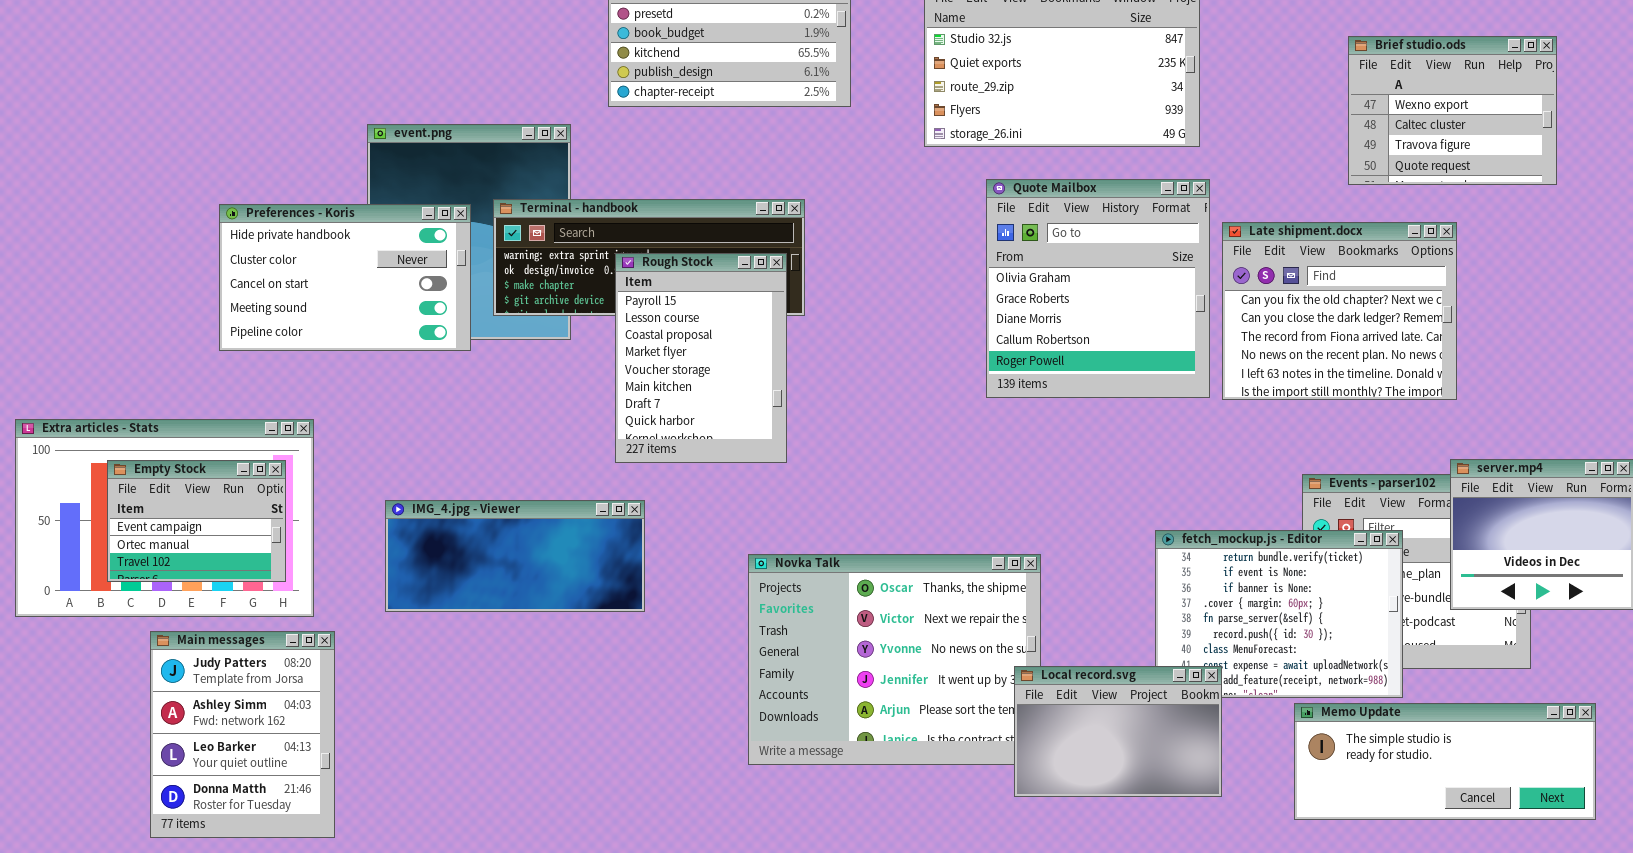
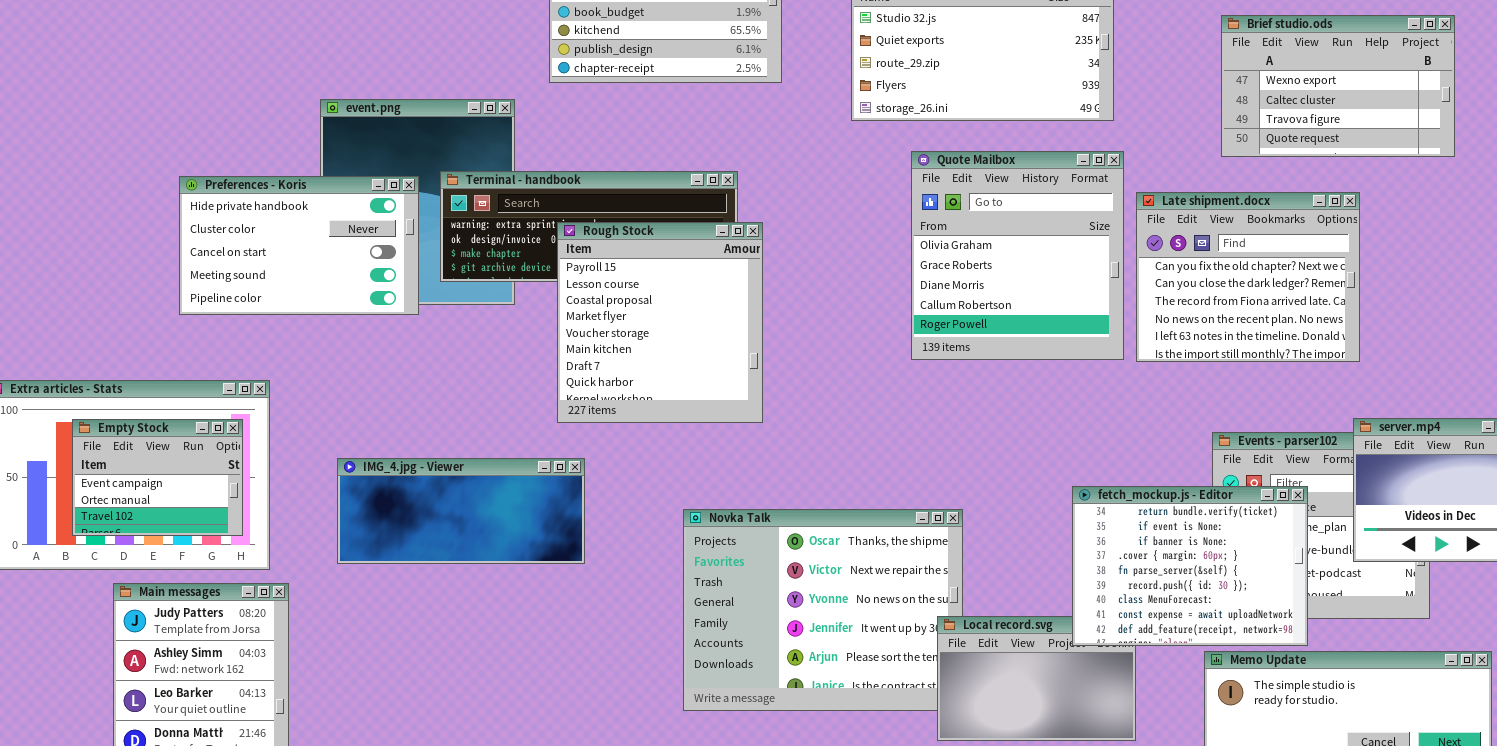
Brief studio.ods: [1348,36,1557,185] -> [1221,15,1455,157], resized
Rough Stock: [615,253,787,463] -> [557,222,763,423], resized
fetch_mockup.js - Editor: [1155,530,1403,698] -> [1072,486,1308,646], raised

